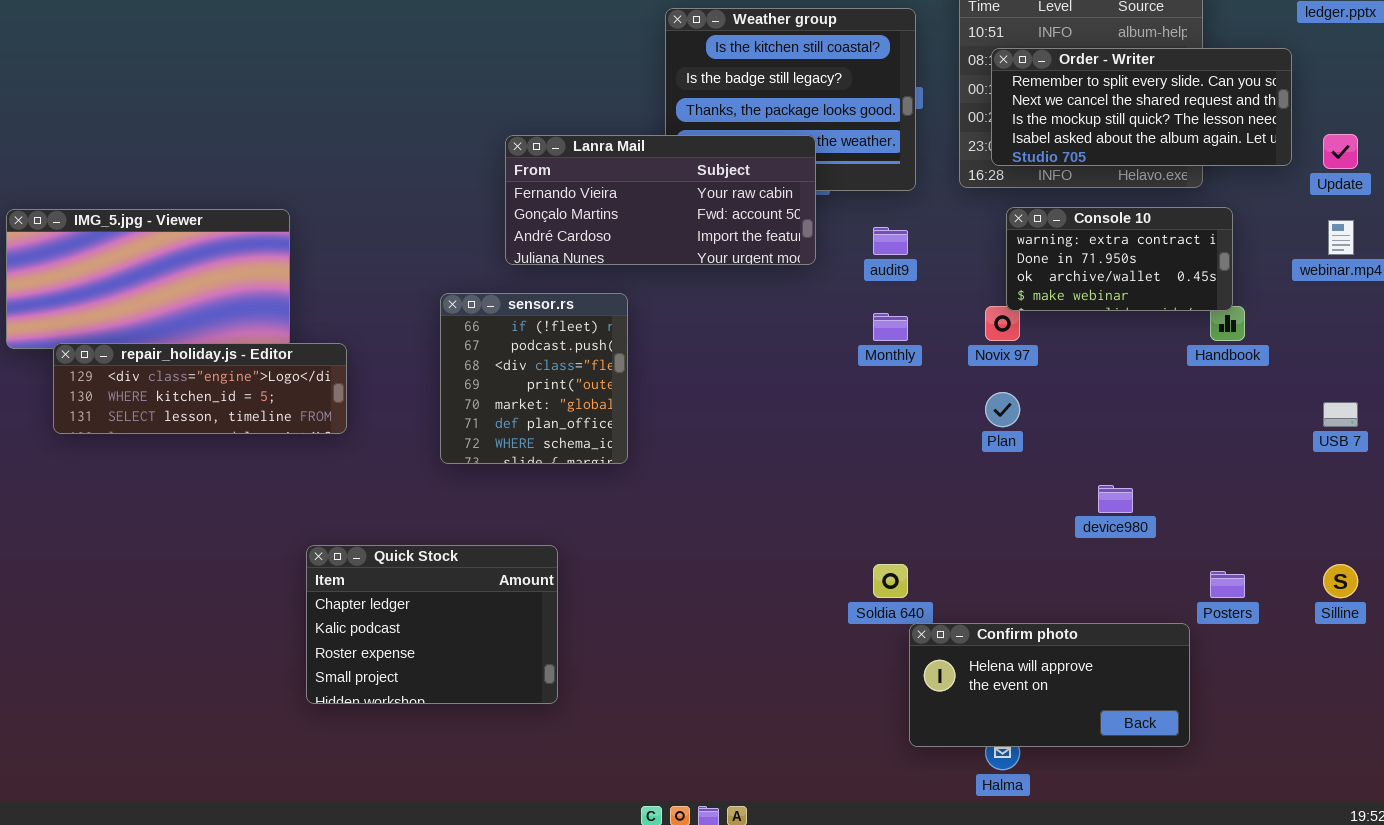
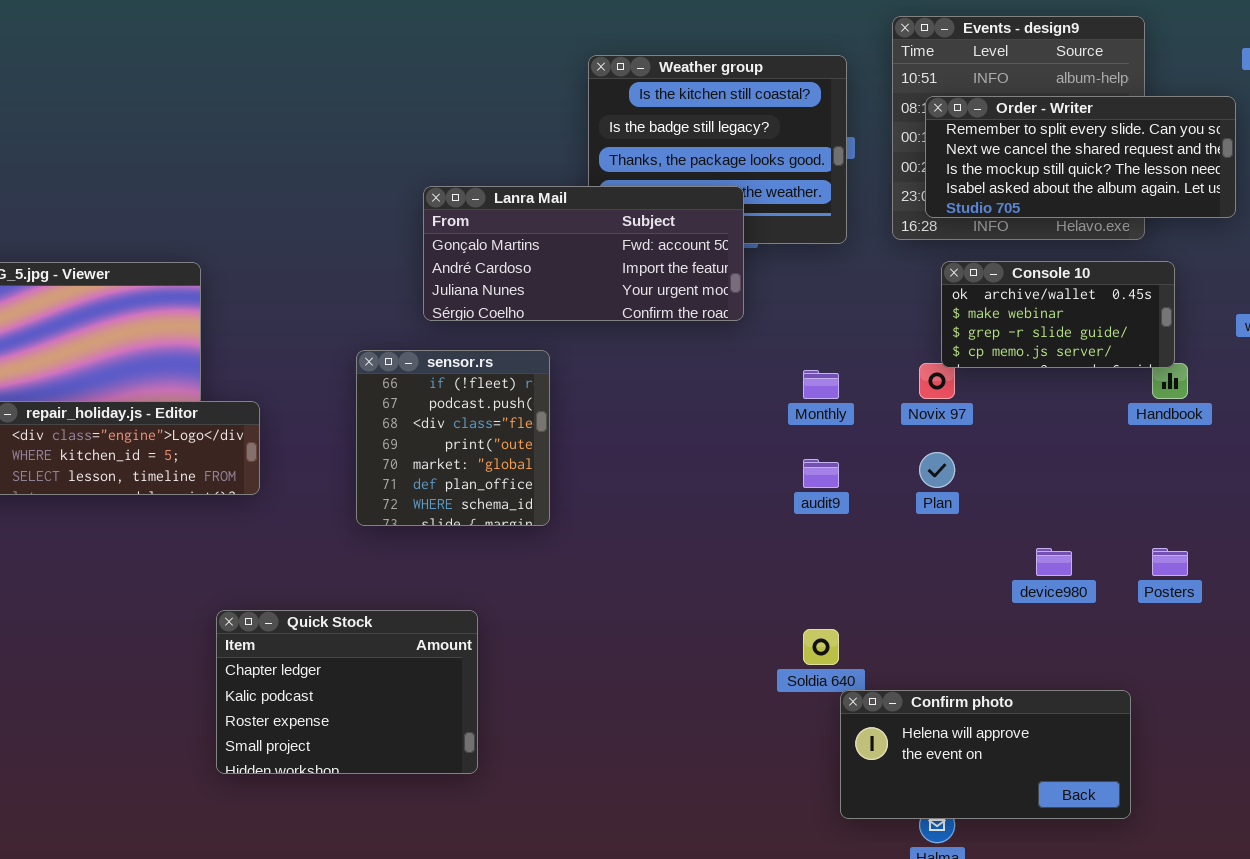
Lanra Mail: [505,135,816,265] -> [423,186,744,321], scrolled down 1 row
Console 10: [1006,207,1233,311] -> [941,261,1175,368], scrolled down 2 rows
audit9: [873,227,908,255] -> [803,459,839,488], moved
Posters: [1210,571,1245,598] -> [1152,548,1188,576], moved

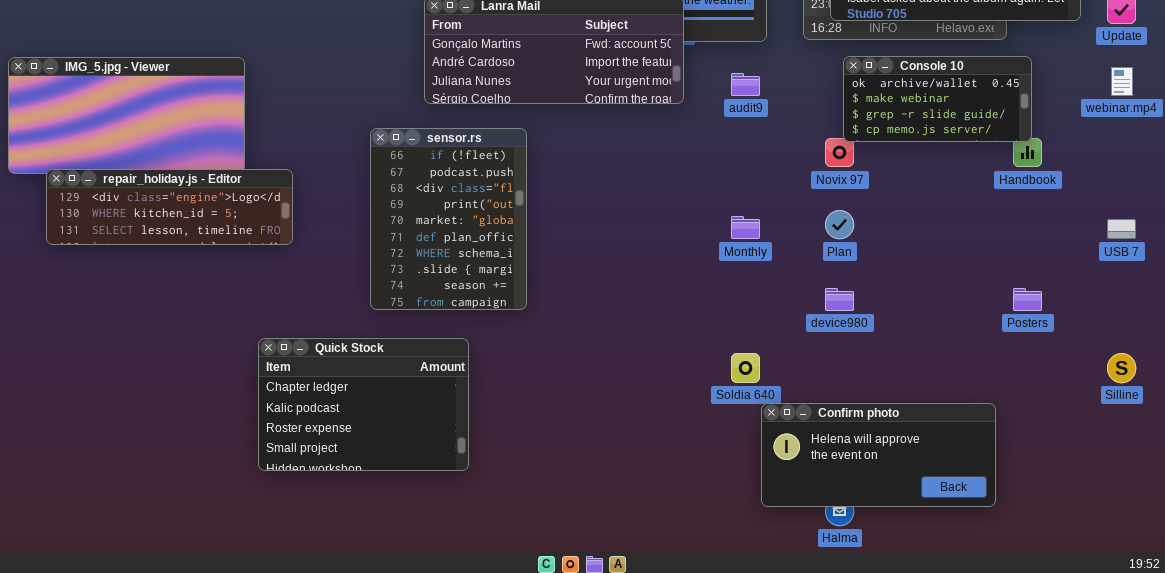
sensor.rs: [356,350,550,526] -> [370,128,527,310], resized
Monthly: [803,370,839,399] -> [731,216,760,239], moved
audit9: [803,459,839,488] -> [731,73,760,96], moved
device980: [1036,548,1072,576] -> [825,288,854,311], moved

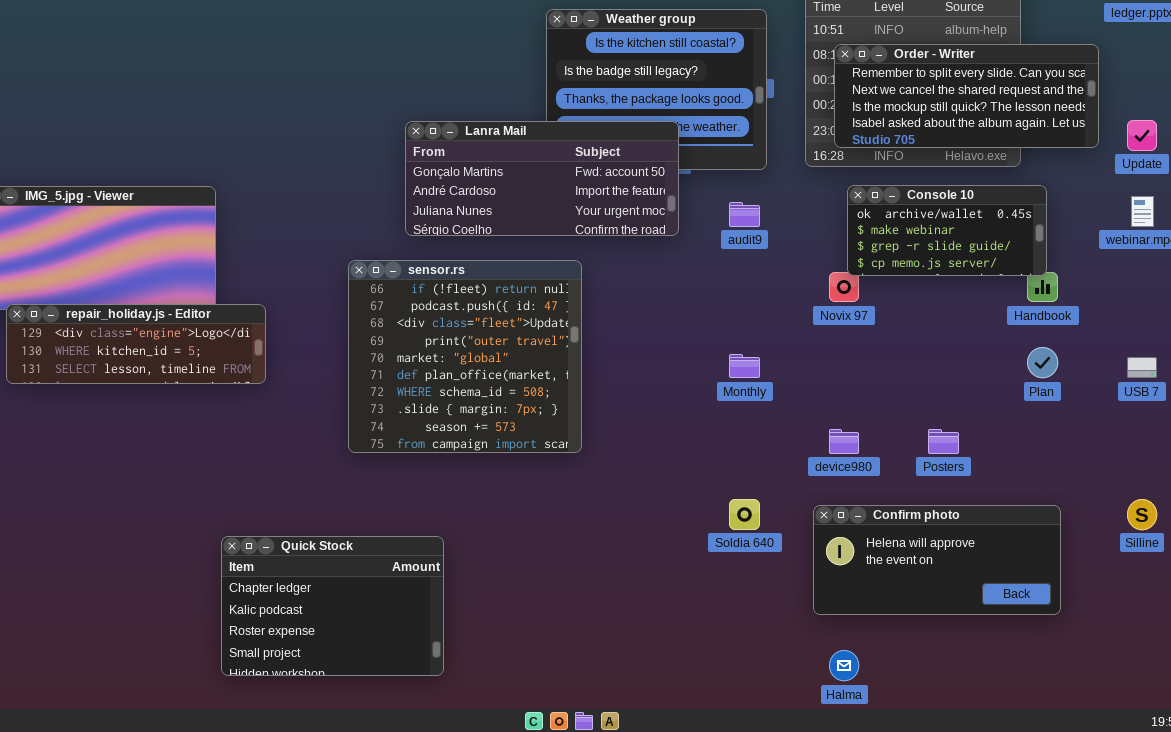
sensor.rs: [370,128,527,310] -> [348,260,582,453], resized
Plan: [825,210,854,239] -> [1027,347,1058,378], moved
Posters: [1013,288,1042,311] -> [928,429,959,454], moved
Quick Stock: [258,338,469,471] -> [221,536,444,676], moved
Confirm photo: [761,403,996,507] -> [813,505,1061,615], moved

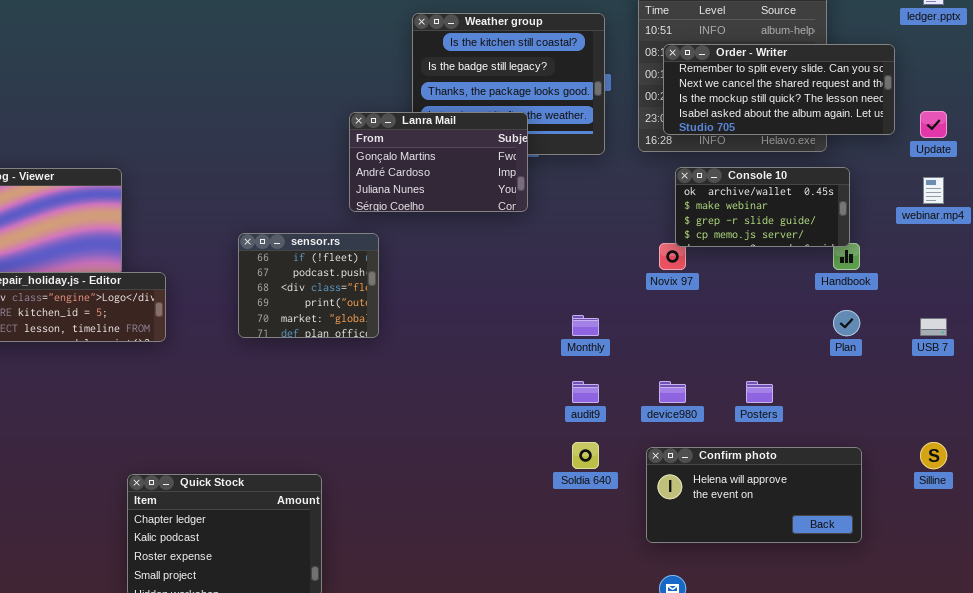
Lanra Mail: [405,121,679,236] -> [349,112,528,212], resized
audit9: [729,202,760,227] -> [572,381,599,403], moved
sensor.rs: [348,260,582,453] -> [238,233,379,338], resized

